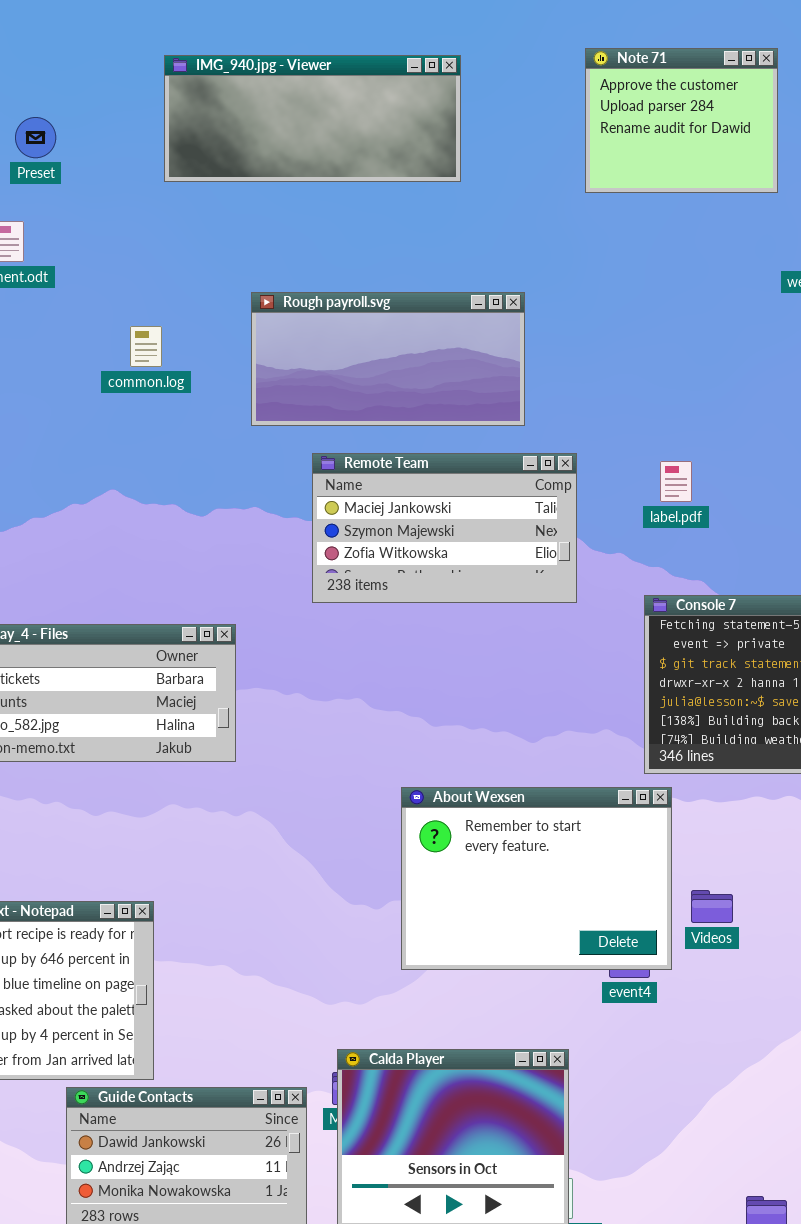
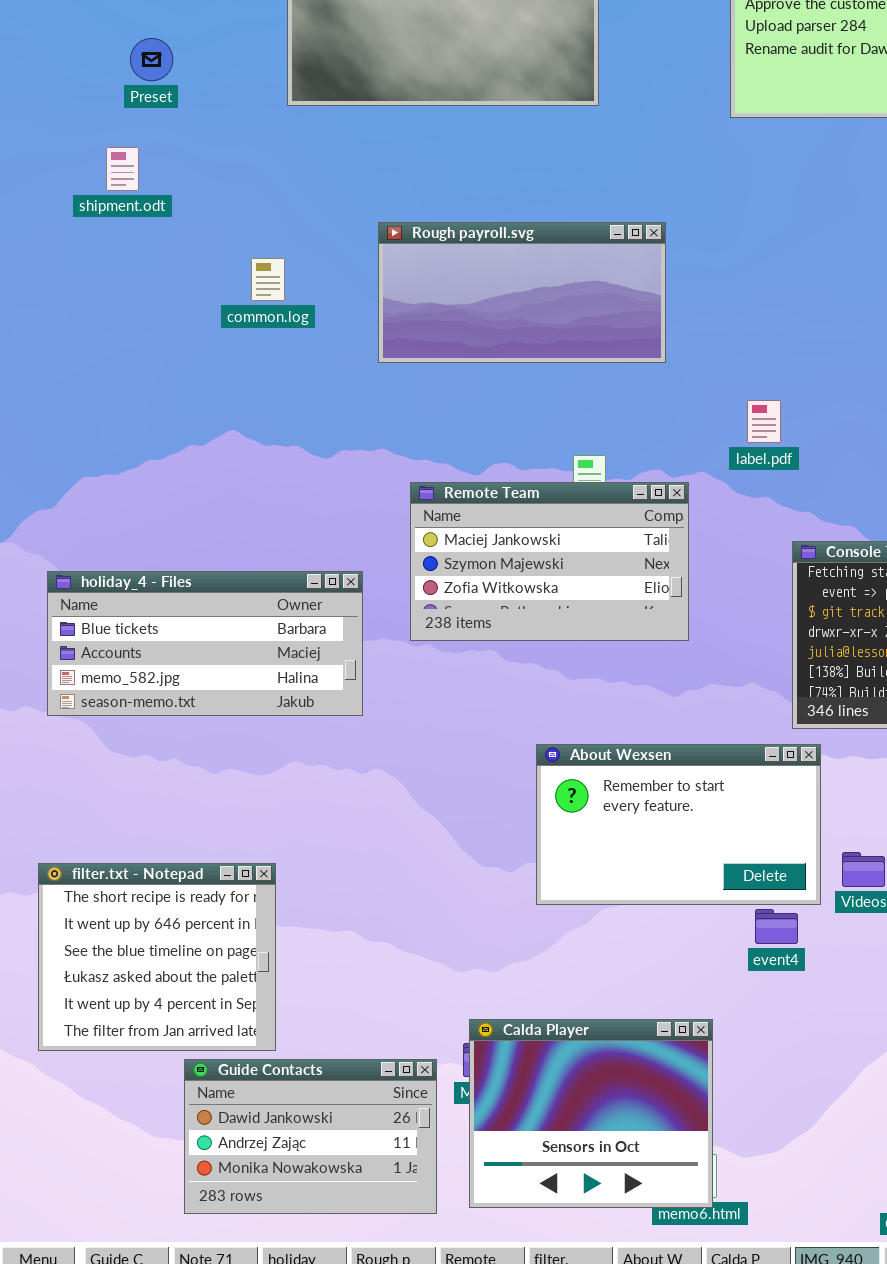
Remote Team: [312,453,577,603] -> [410,482,689,641], moved
label.pdf: [660,461,692,502] -> [747,400,781,443], moved
About Wexsen: [401,787,672,970] -> [536,744,821,905], resized

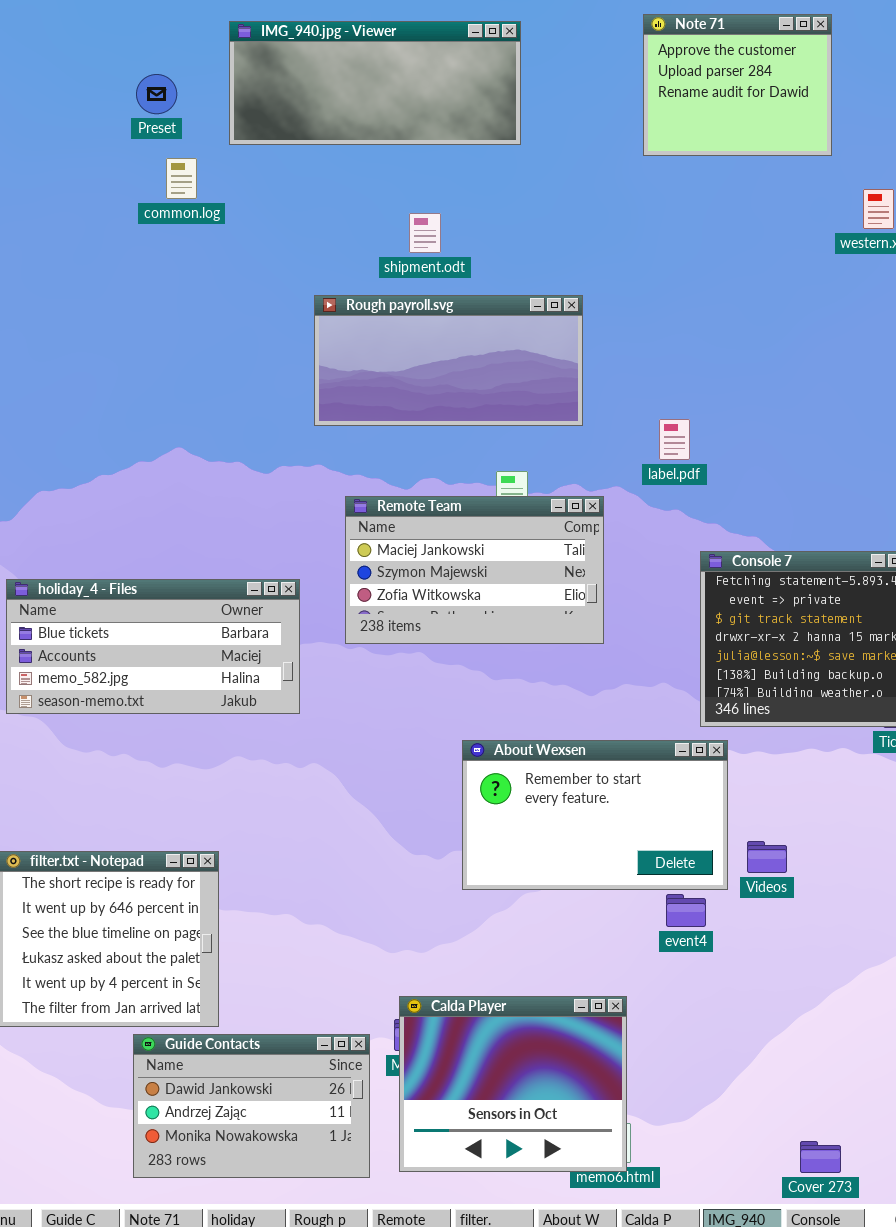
Preset: [130,38,173,81] -> [136,74,177,114], moved
shipment.odt: [106,147,139,191] -> [409,213,441,253], moved
Rough payroll.svg: [378,222,666,363] -> [314,295,583,426], moved
common.log: [251,258,285,301] -> [166,158,197,199], moved

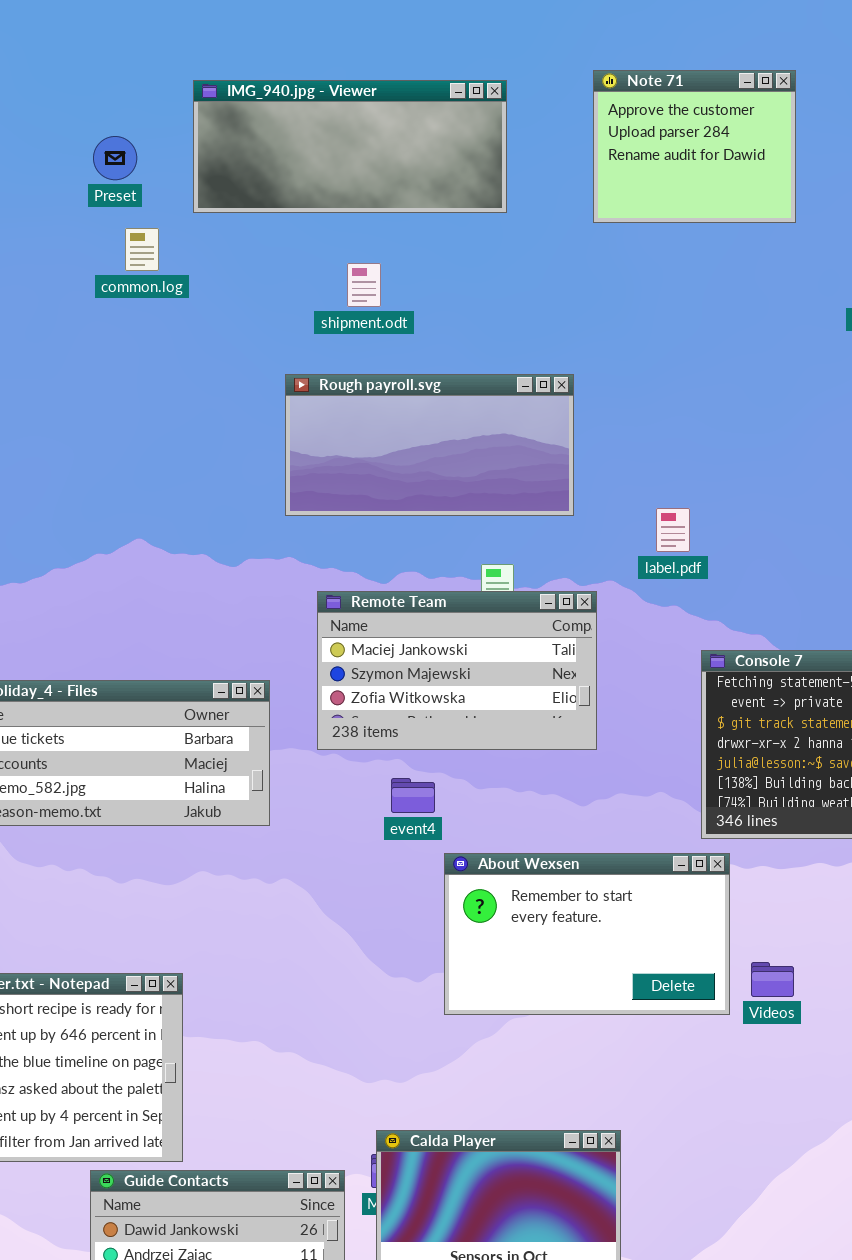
Note 71: [643,14,832,156] -> [593,70,796,223], moved
shipment.odt: [409,213,441,253] -> [347,263,381,307], moved
event4: [666,894,706,927] -> [391,778,435,813], moved

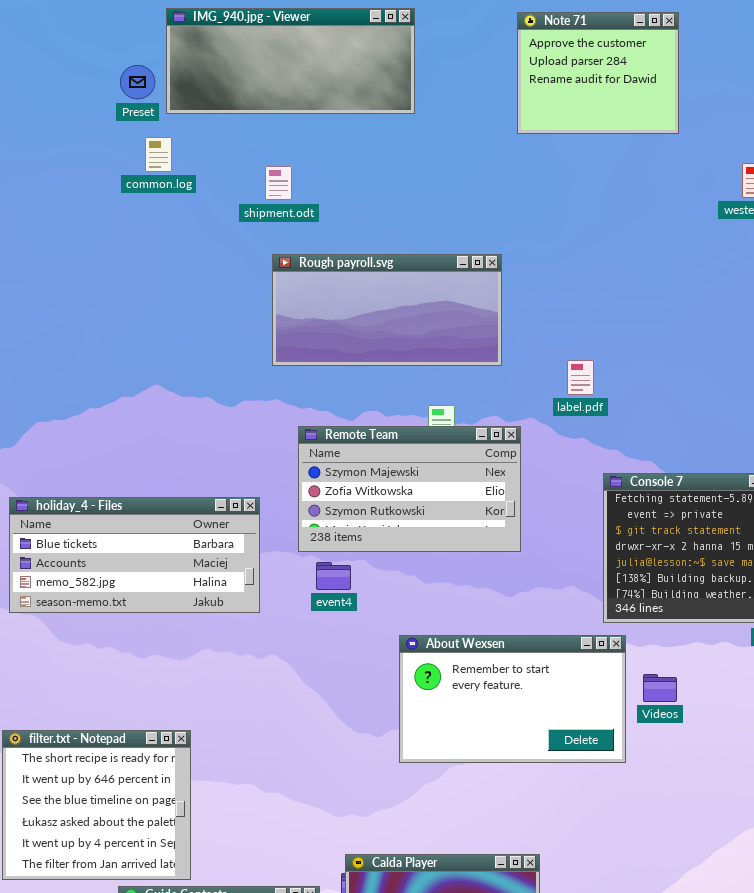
IMG_940.jpg - Viewer: [193,80,507,213] -> [166,8,415,114], moved
shipment.odt: [347,263,381,307] -> [265,166,292,200], moved
Remote Team: [317,591,597,750] -> [298,426,521,552], scrolled down 1 row
event4: [391,778,435,813] -> [316,562,351,590], moved
Videos: [751,962,794,997] -> [643,674,677,702], moved

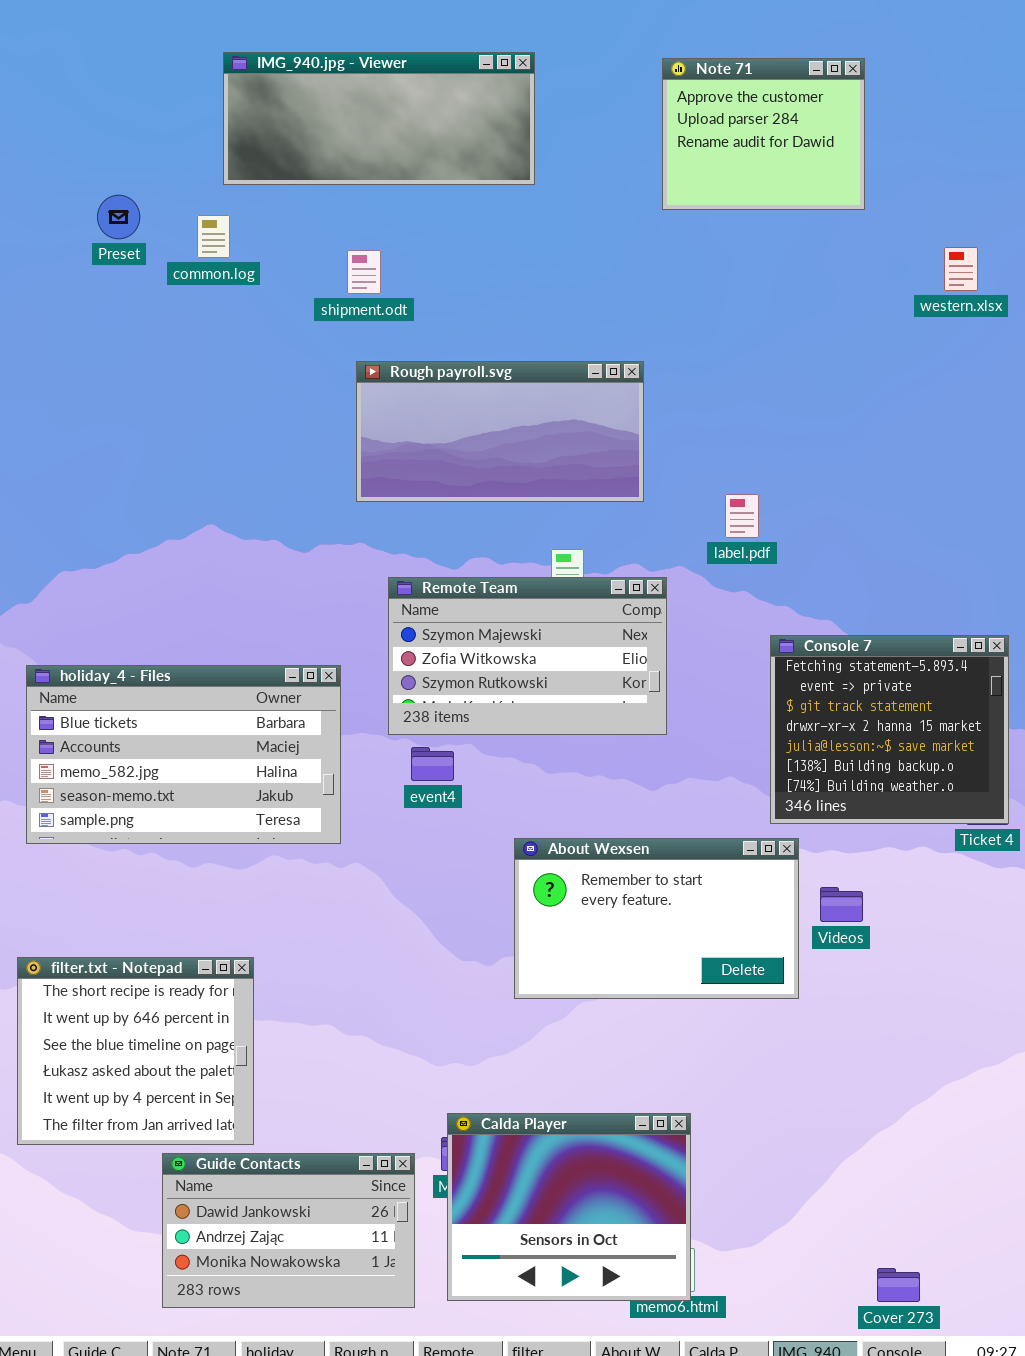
Preset: [120,65,155,99] -> [97,195,140,239], moved
holiday_4 - Files: [9,497,260,613] -> [26,665,341,844], resized

